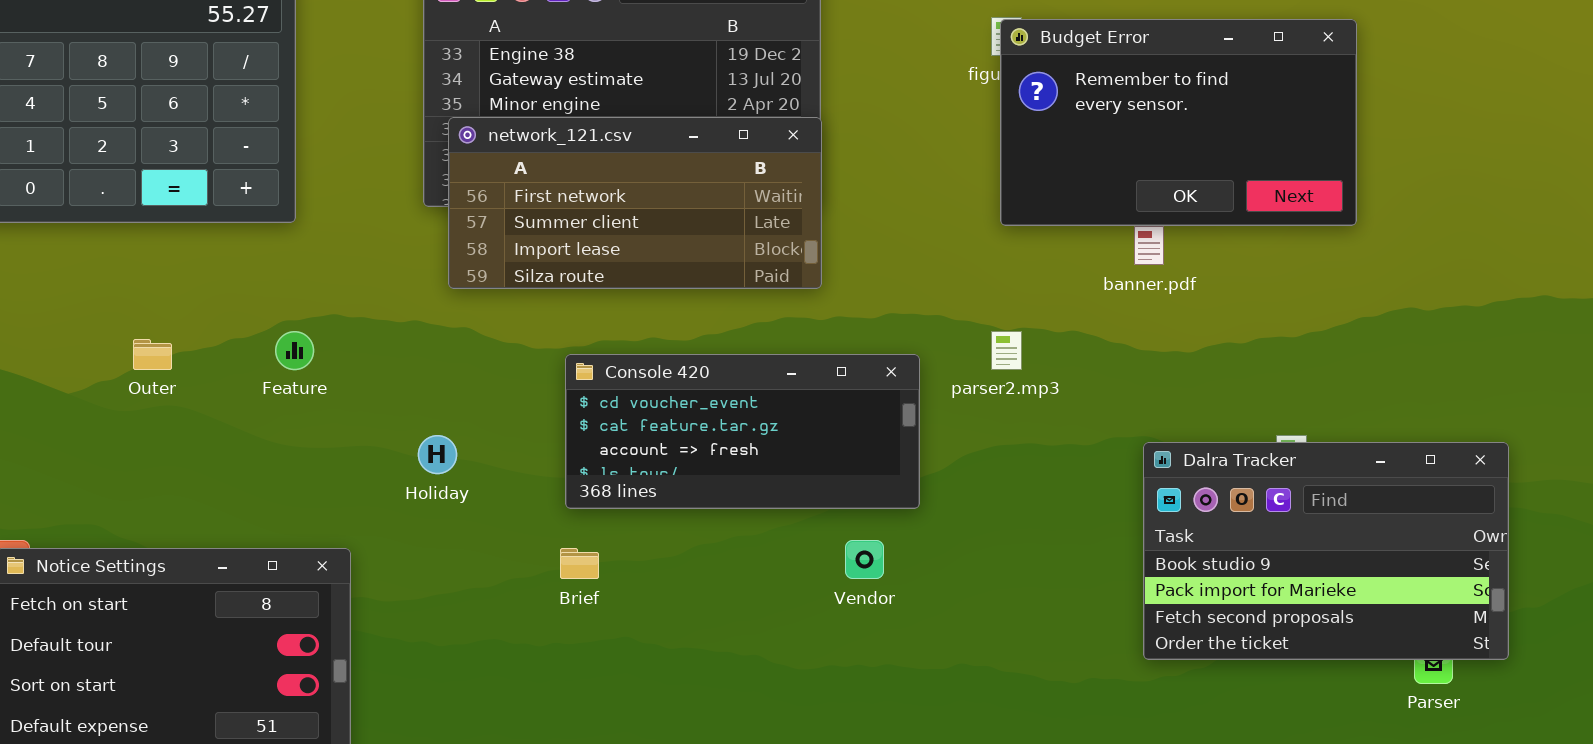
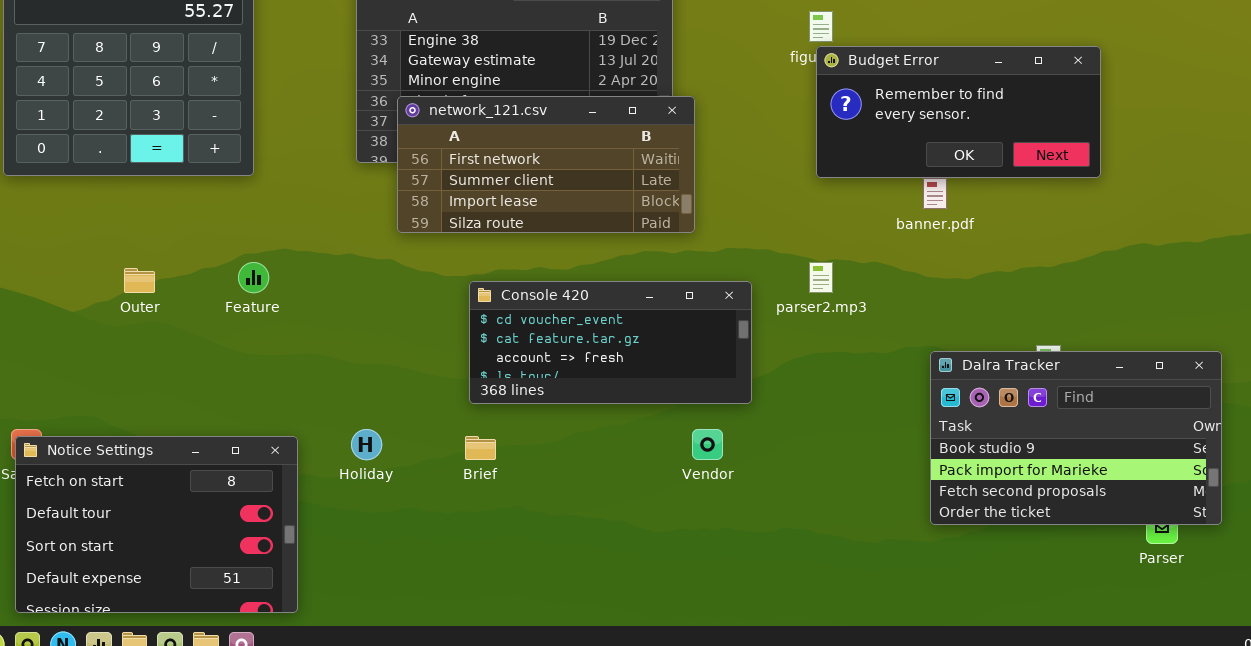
Budget Error: [1000,19,1357,226] -> [816,46,1101,178], resized
network_121.csv: [448,117,822,289] -> [397,96,695,233], moved
Holiday: [418,435,457,474] -> [351,429,382,460], moved

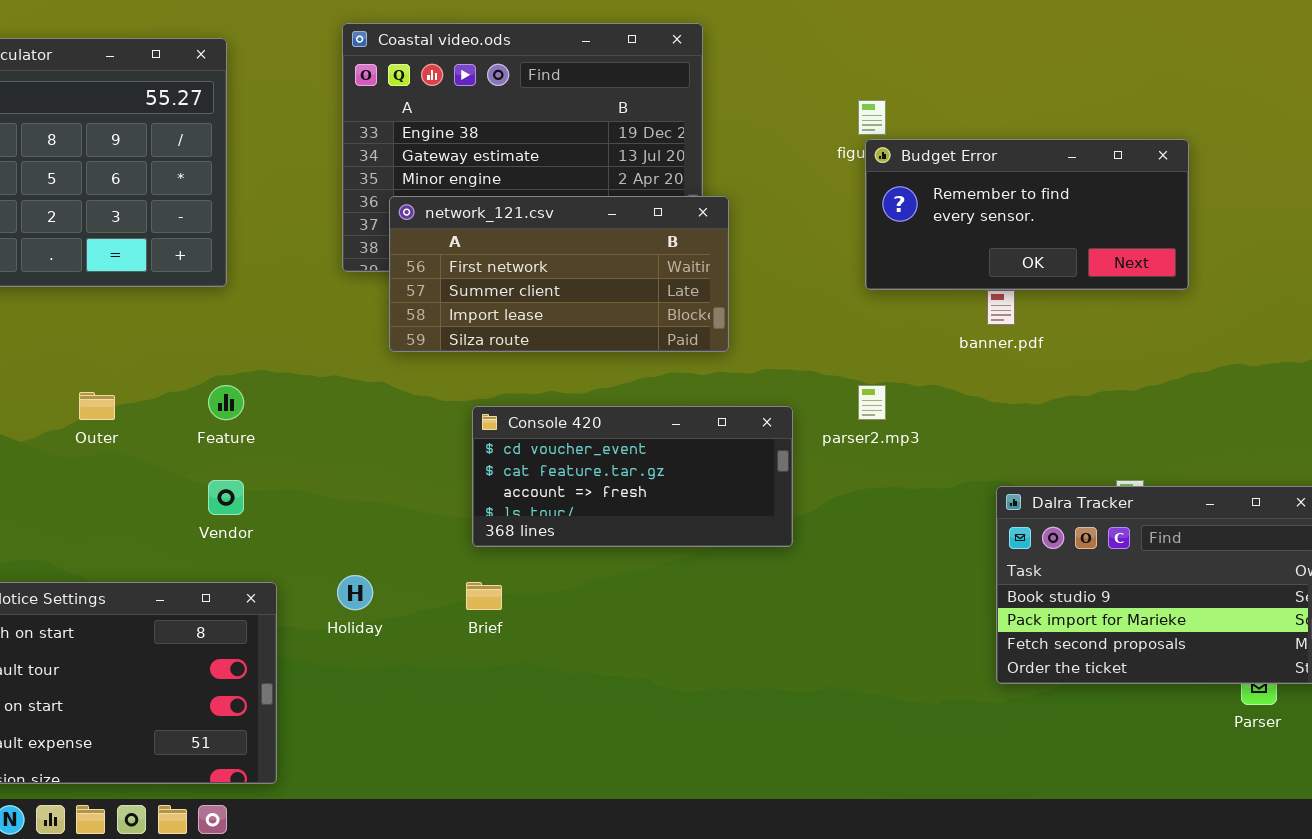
Vendor: [692,429,723,460] -> [208,480,244,515], moved

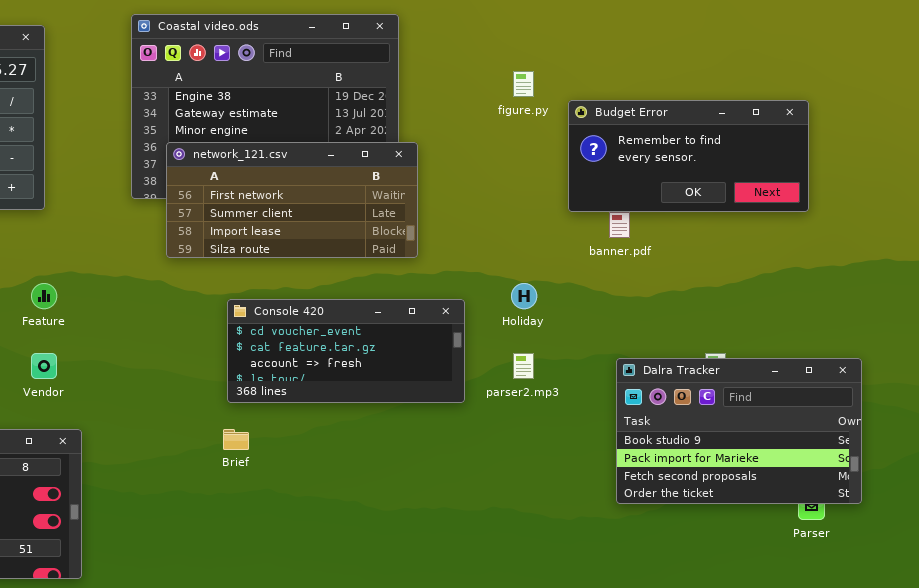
Budget Error: [865,139,1189,290] -> [568,100,809,212], moved
parser2.mp3: [858,385,886,420] -> [513,353,534,379], moved
Holiday: [337,575,373,610] -> [511,283,537,309], moved

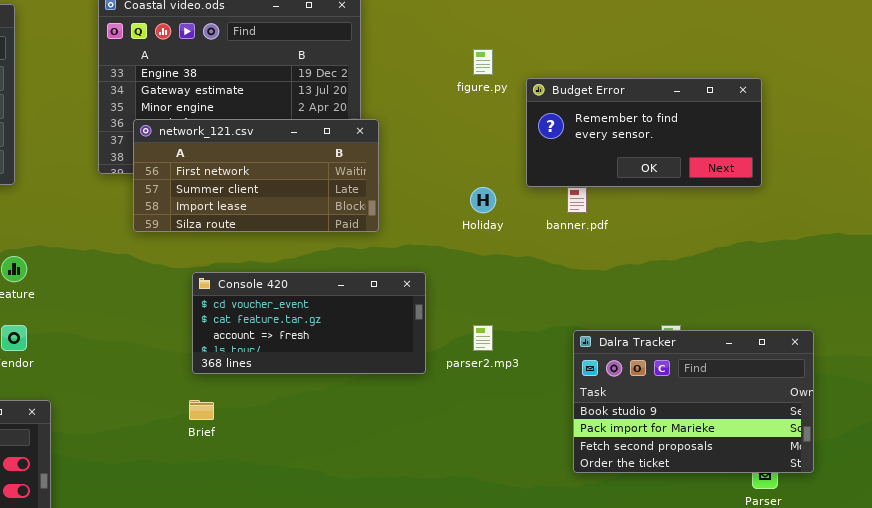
Holiday: [511,283,537,309] -> [470,187,496,213], moved

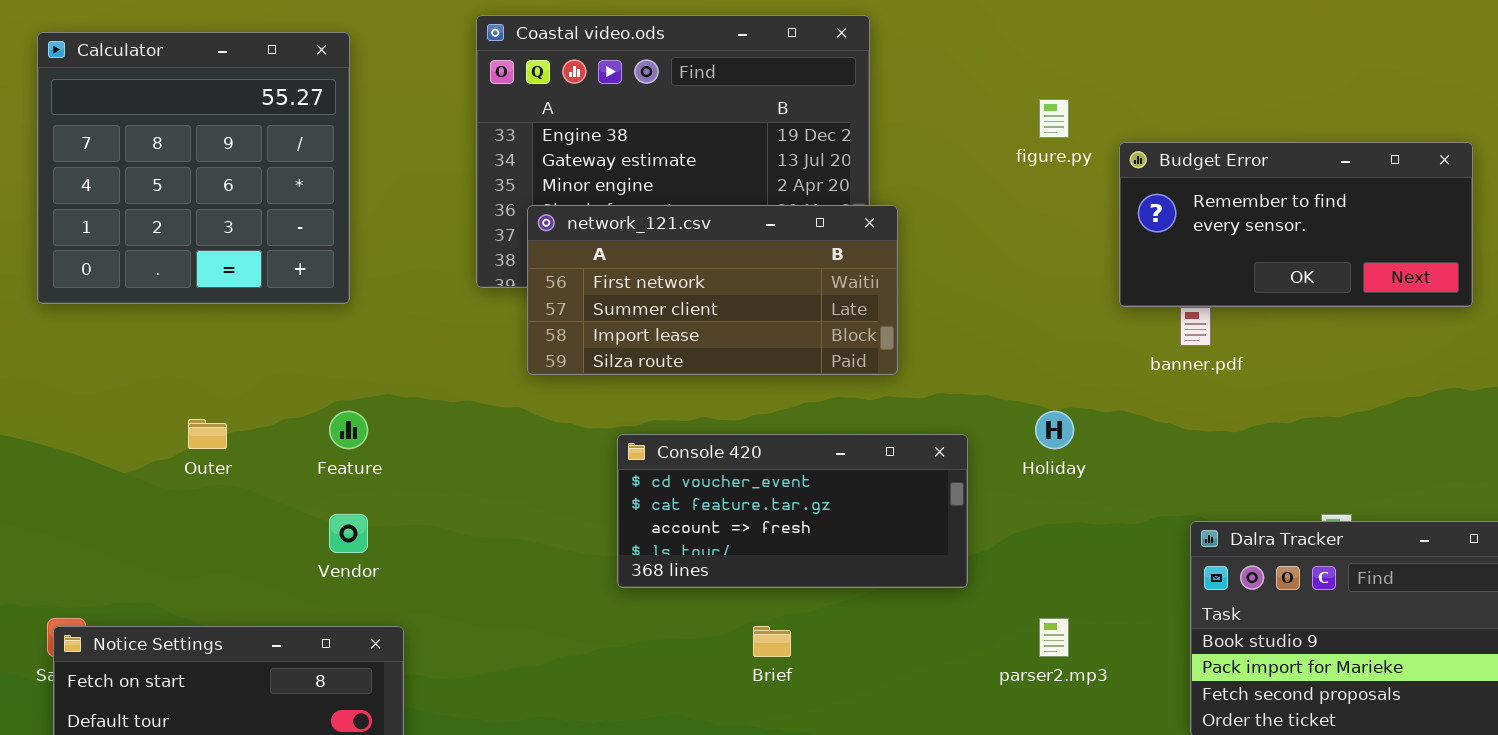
Holiday: [470,187,496,213] -> [1035,411,1074,449], moved
parser2.mp3: [473,325,493,351] -> [1039,618,1069,657], moved
Brief: [189,400,214,420] -> [753,626,791,657], moved

